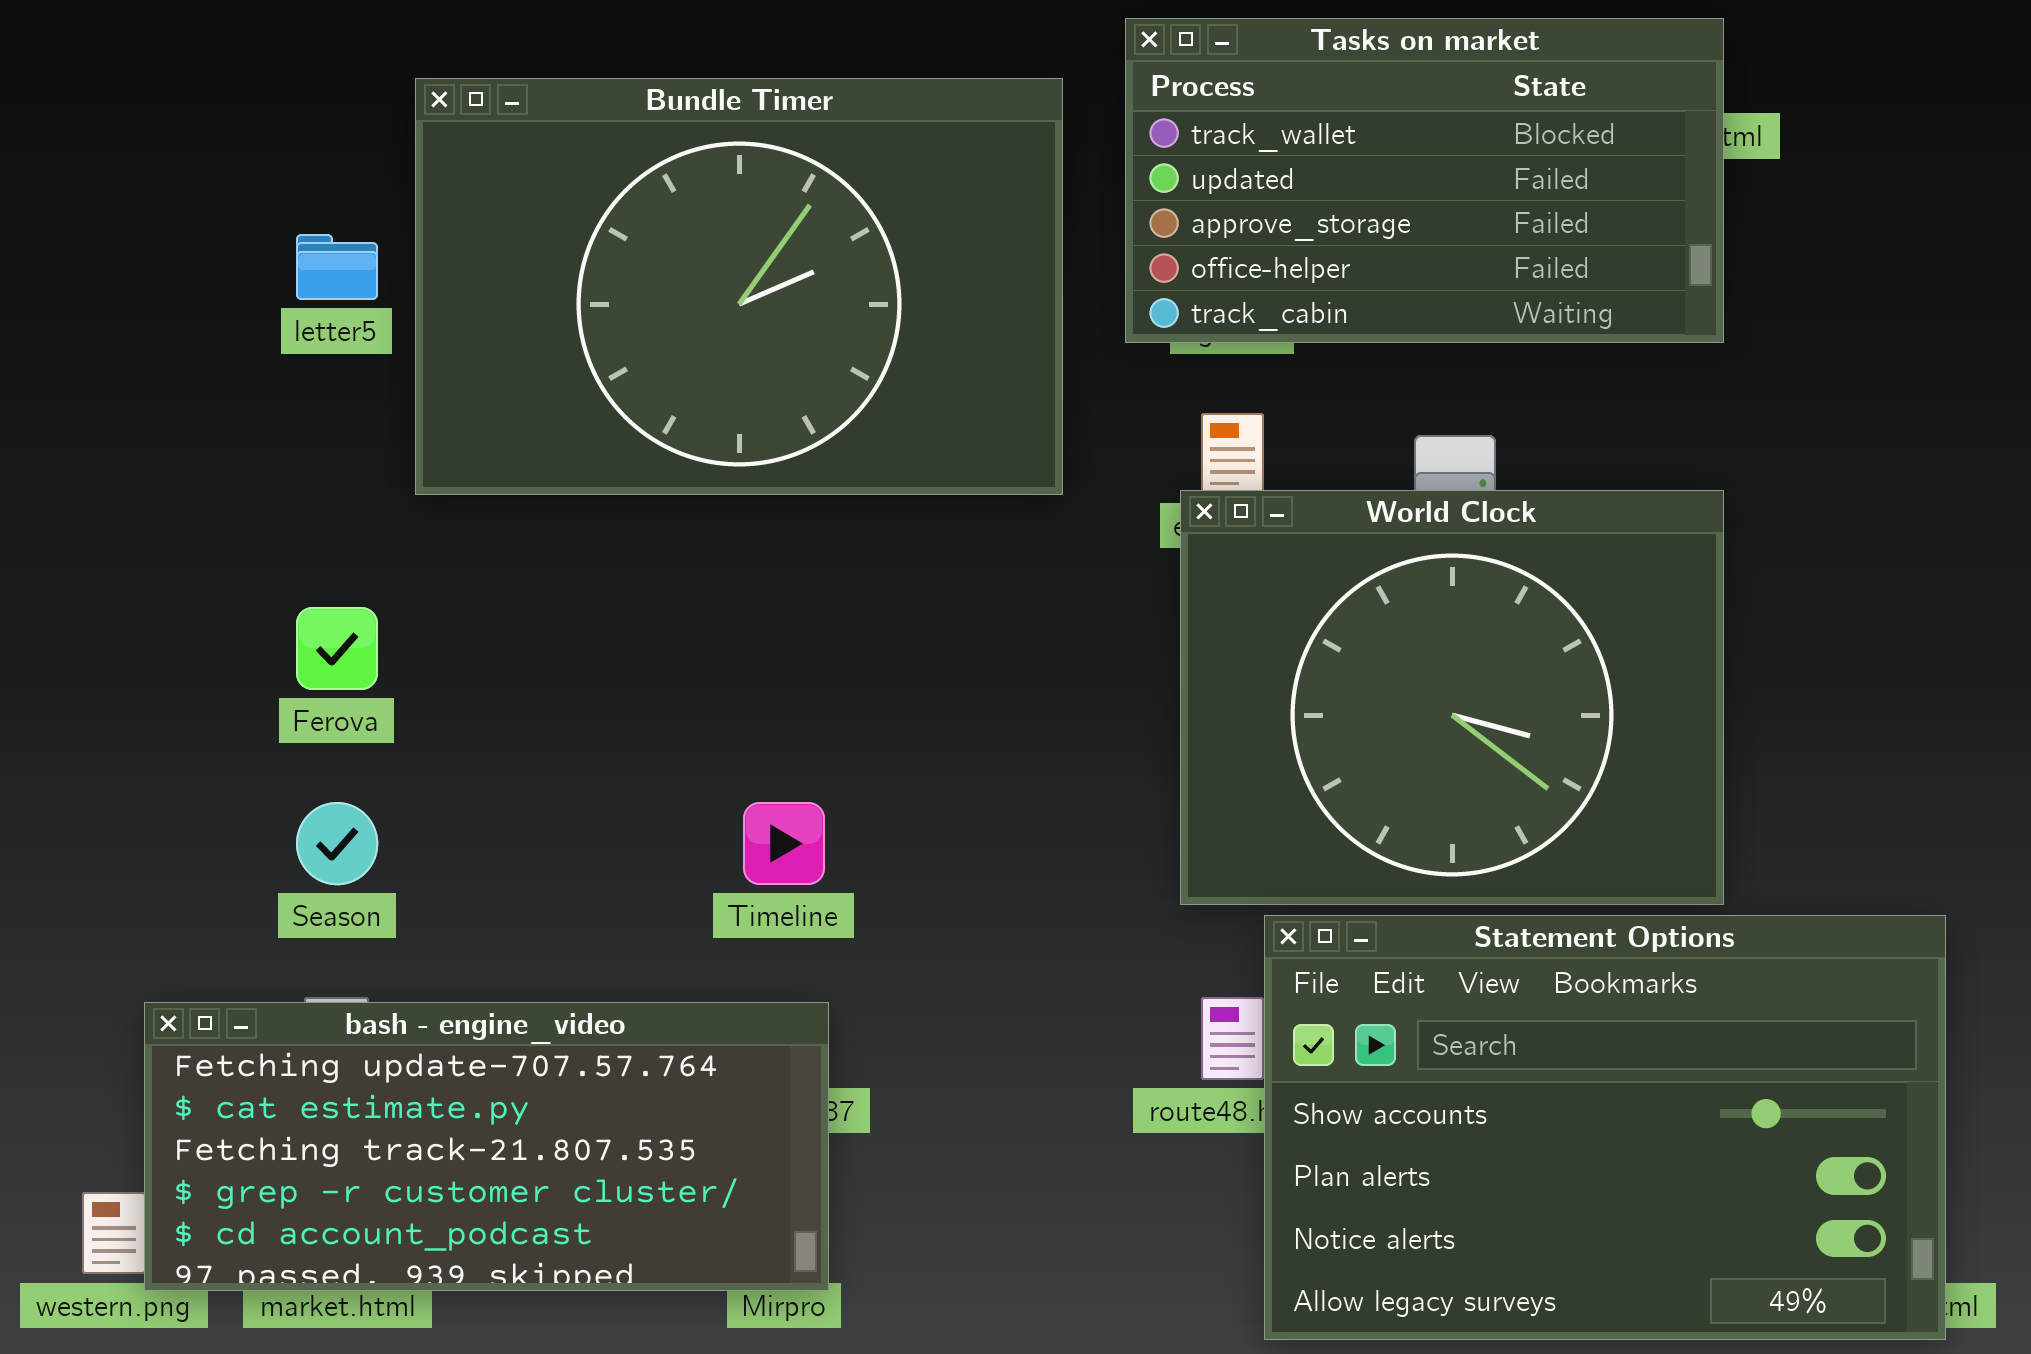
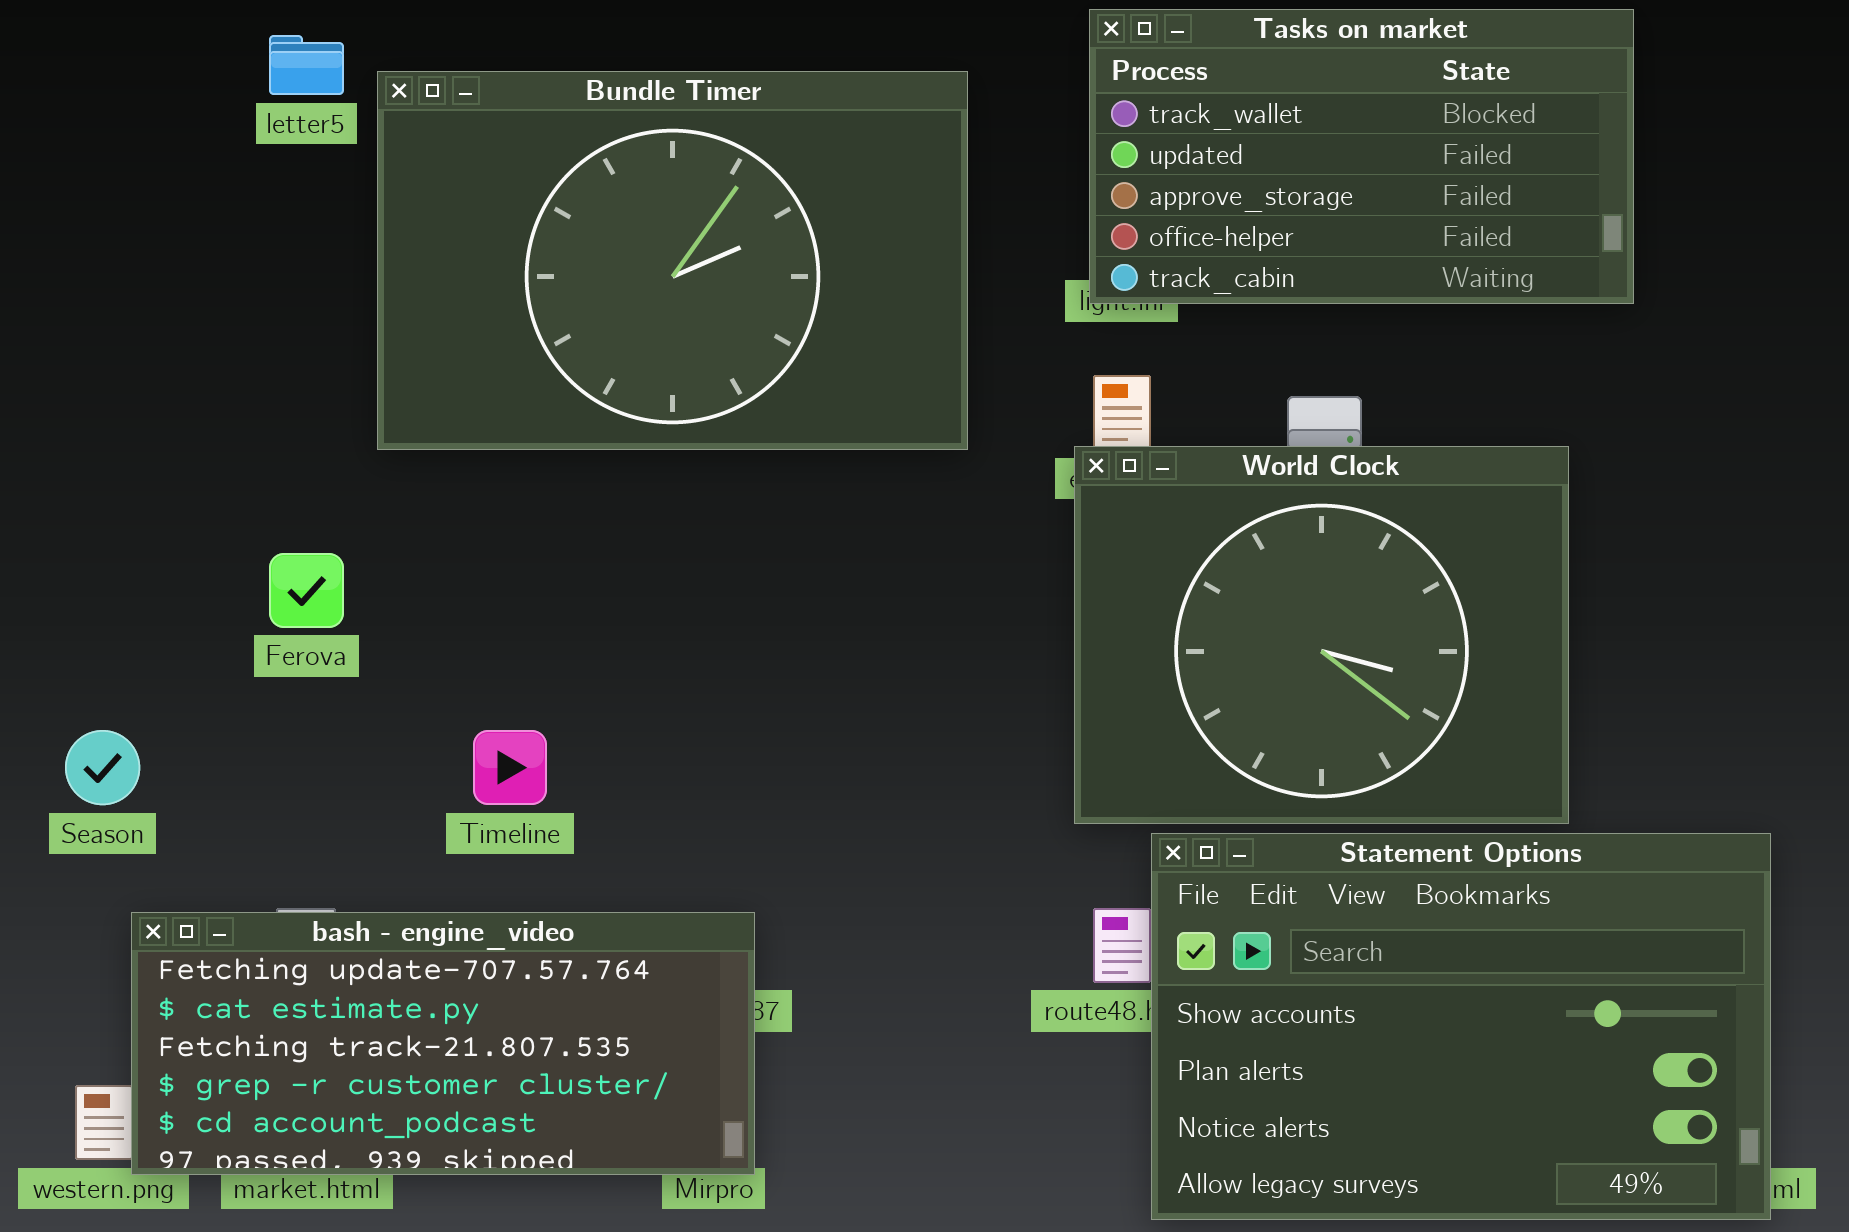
Tasks on market: [1125,18,1724,343] -> [1089,9,1634,304], moved
letter5: [296,234,378,300] -> [269,35,344,95], moved
Season: [296,802,378,885] -> [65,730,140,805], moved
Timeline: [743,802,825,885] -> [473,730,547,805], moved

